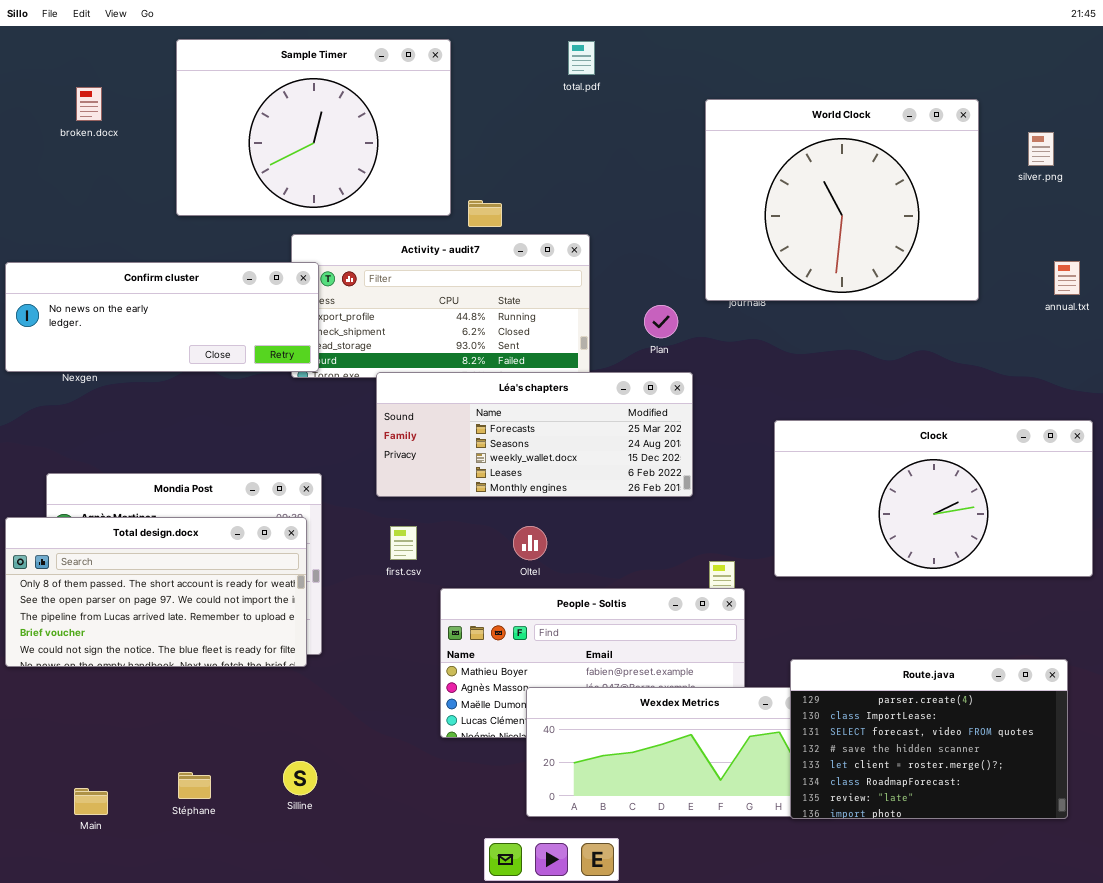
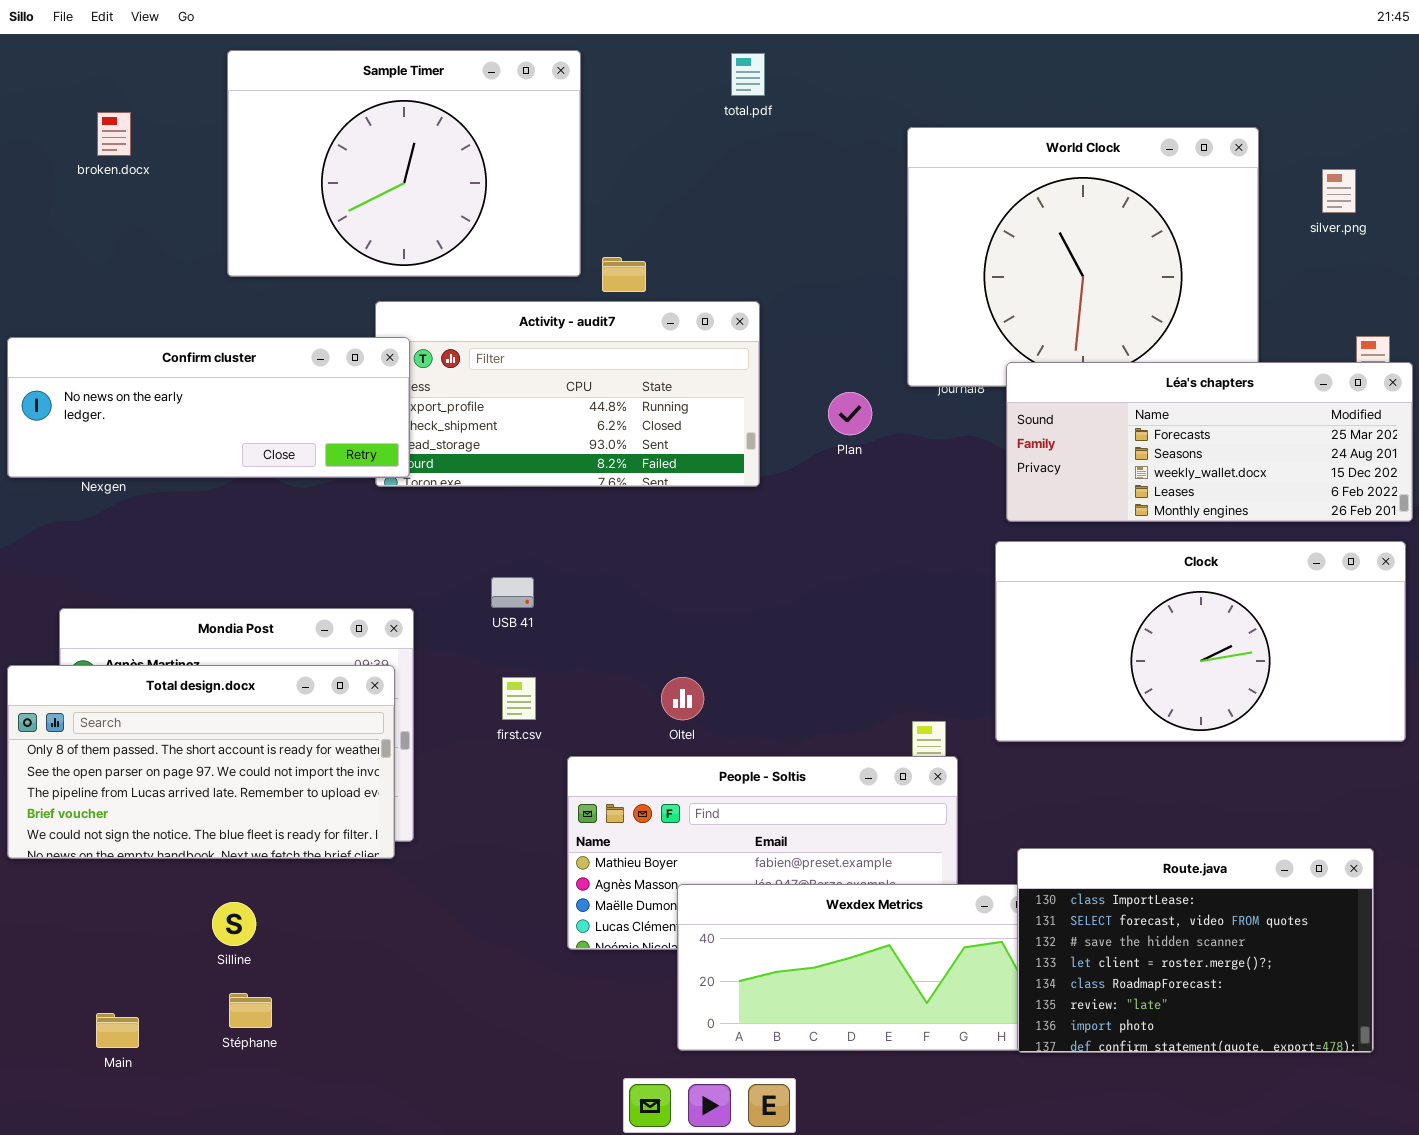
Léa's chapters: [376,372,693,497] -> [1006,362,1413,522], moved
Route.java: [790,659,1068,819] -> [1017,848,1374,1053], scrolled down 1 row
Silline: [283,761,317,795] -> [212,902,256,946], moved

